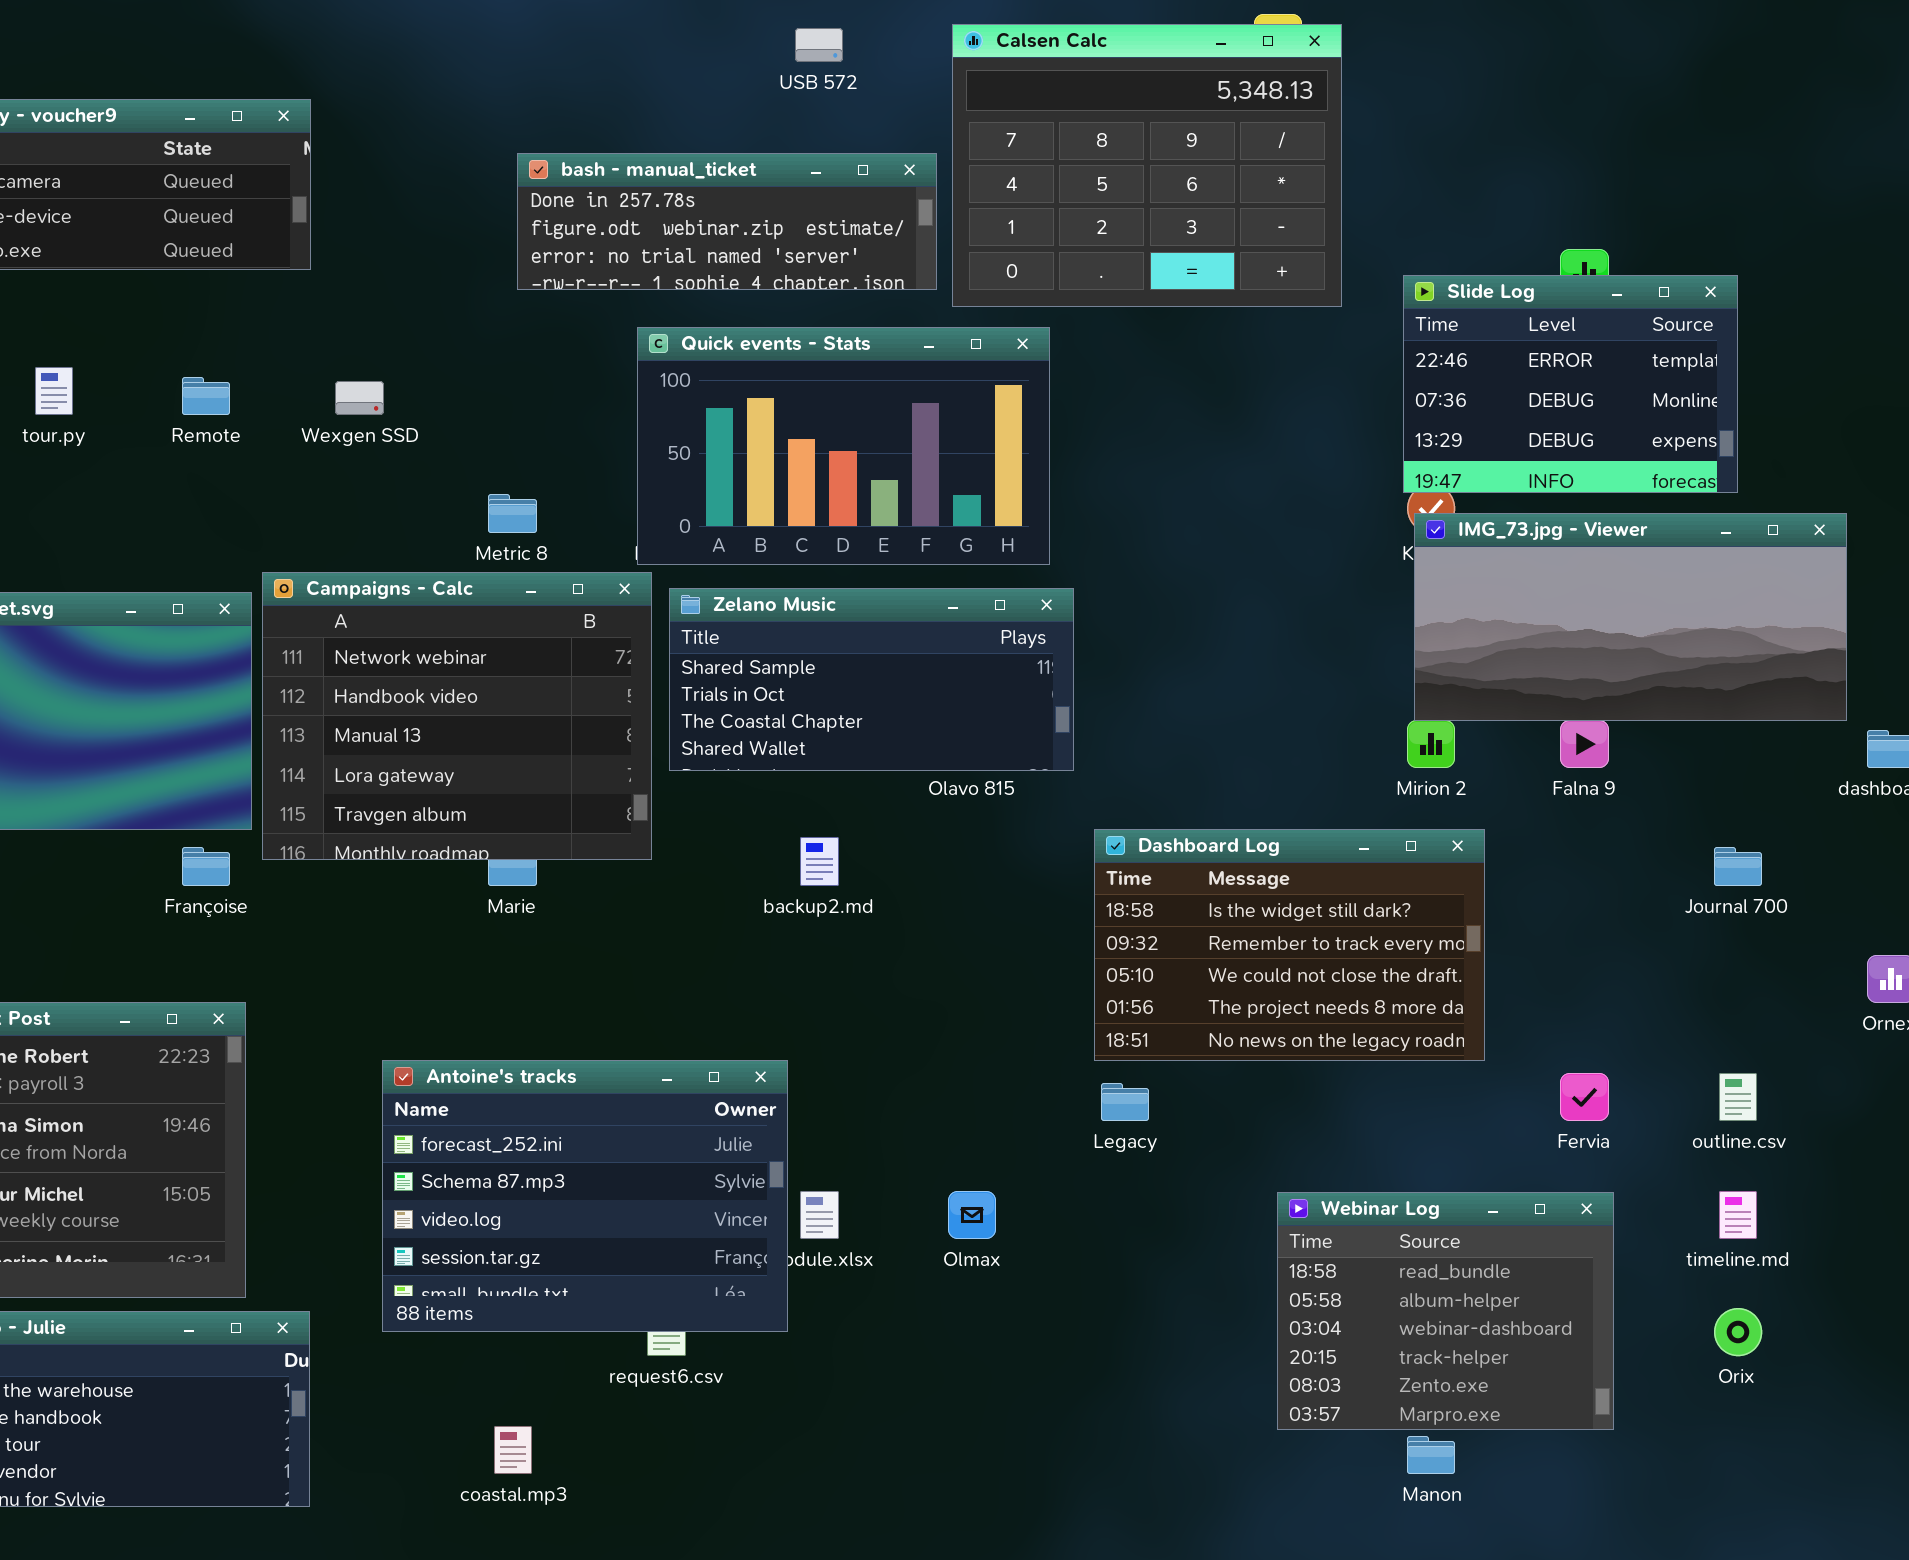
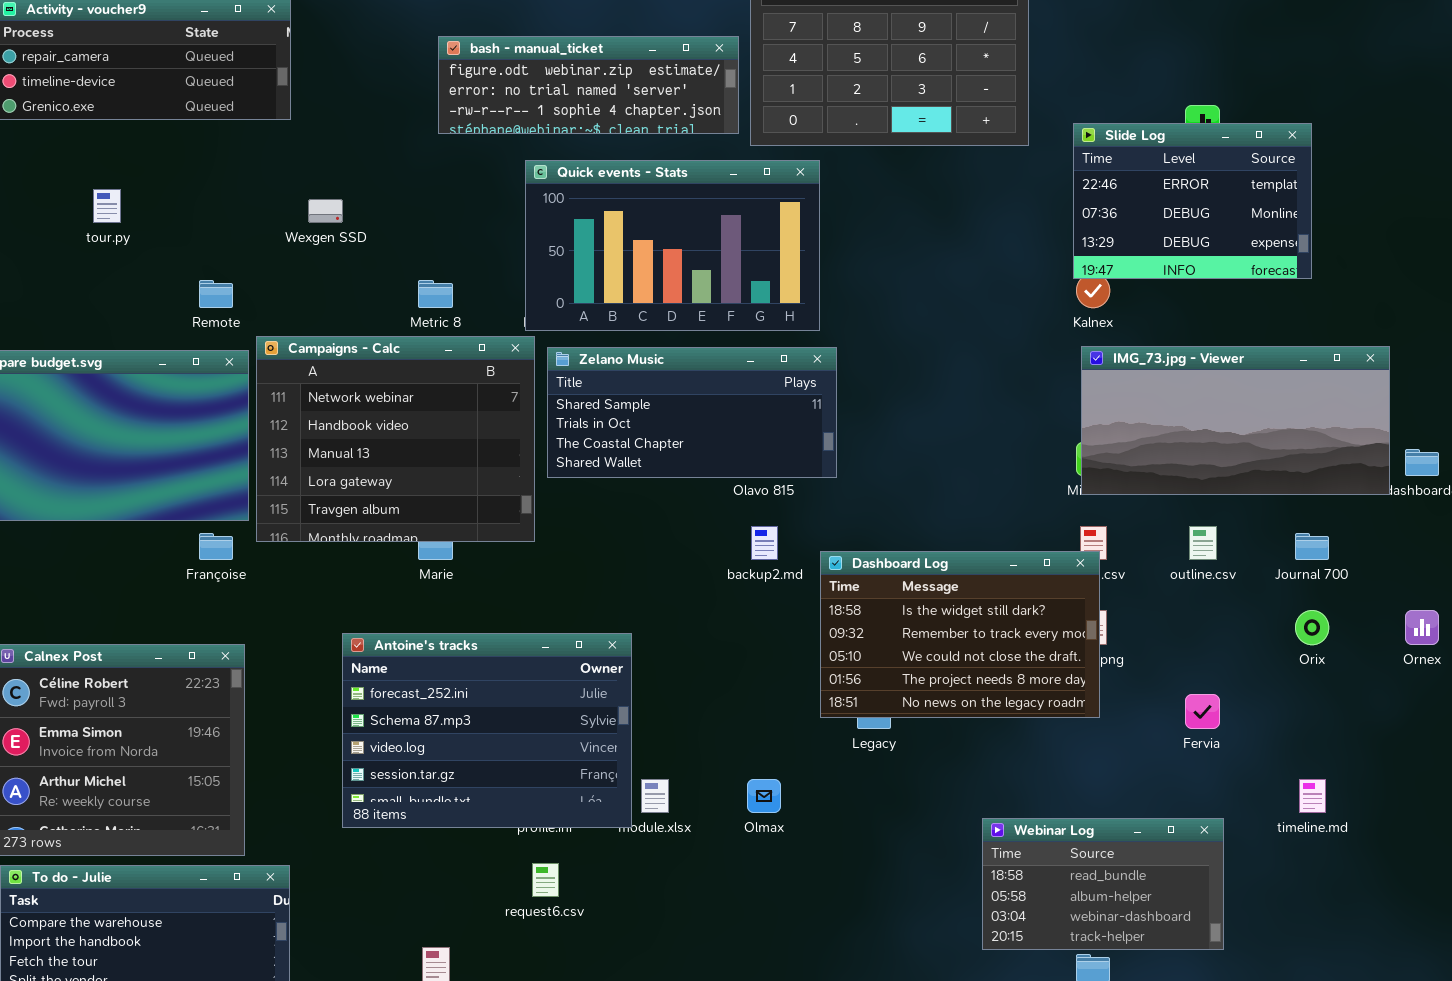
bash - manual_ticket: [517,153,937,290] -> [438,36,739,134], scrolled down 1 row
Remote: [182,377,230,415] -> [199,280,233,308], moved
IMG_73.jpg - Viewer: [1414,513,1847,721] -> [1081,346,1390,495], moved
Dashboard Log: [1094,829,1485,1061] -> [820,551,1100,718], moved
backup2.md: [800,837,839,886] -> [751,526,778,560], moved
Antoine's tracks: [382,1060,788,1332] -> [342,633,632,828], moved
outline.csv: [1719,1073,1757,1121] -> [1189,526,1217,560], moved
Webinar Log: [1277,1192,1614,1430] -> [982,818,1224,950], resized
Orix: [1714,1308,1762,1356] -> [1295,610,1329,645], moved

